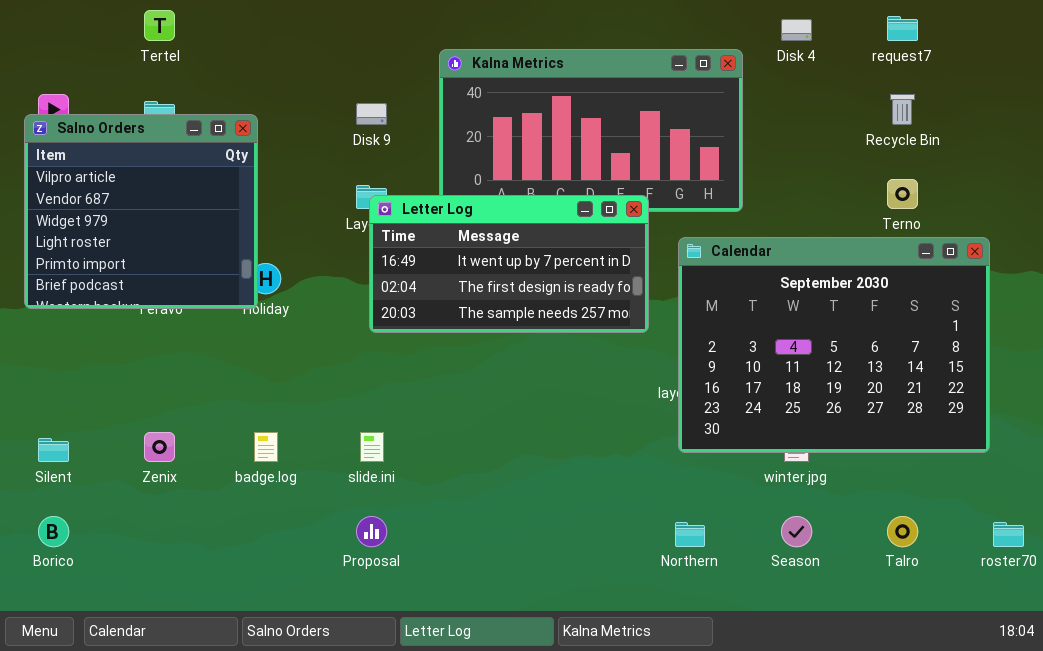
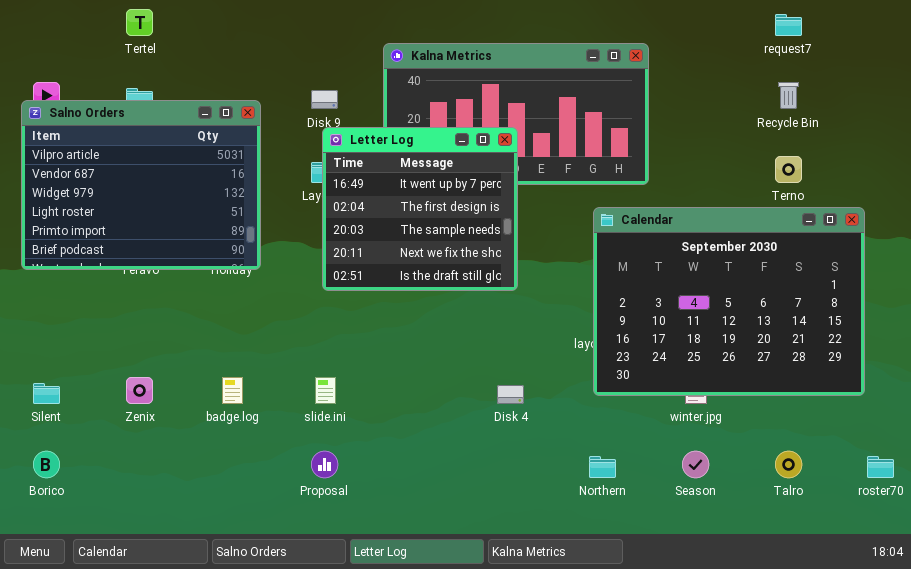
Disk 4: [781,19,812,41] -> [497,385,524,404], moved
Salno Orders: [24,114,258,309] -> [21,100,261,270], resized
Letter Log: [369,195,649,333] -> [322,127,518,291], resized

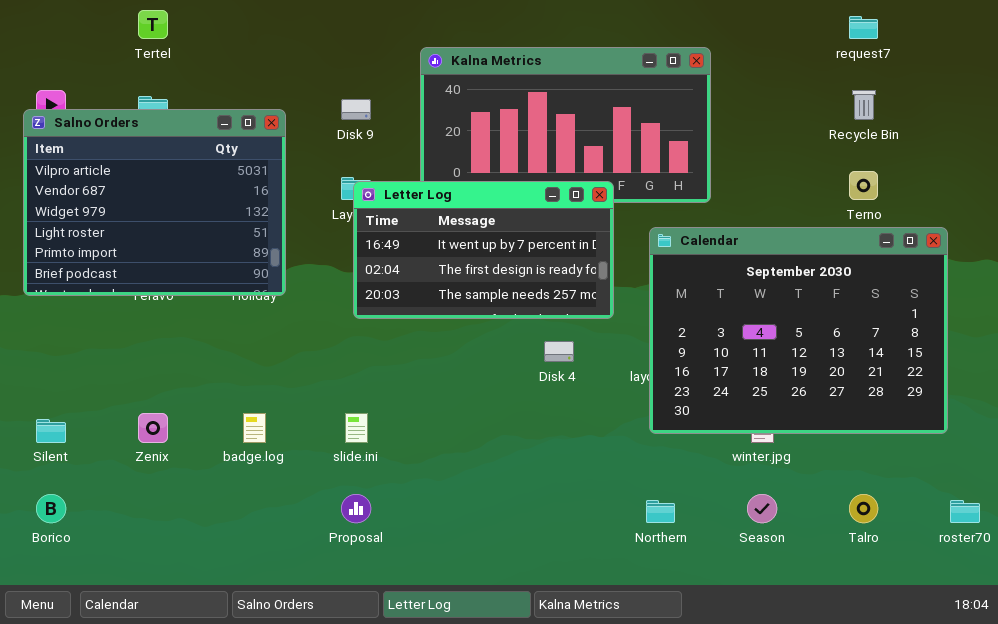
Letter Log: [322,127,518,291] -> [353,181,614,319], resized
Disk 4: [497,385,524,404] -> [544,341,574,362], moved

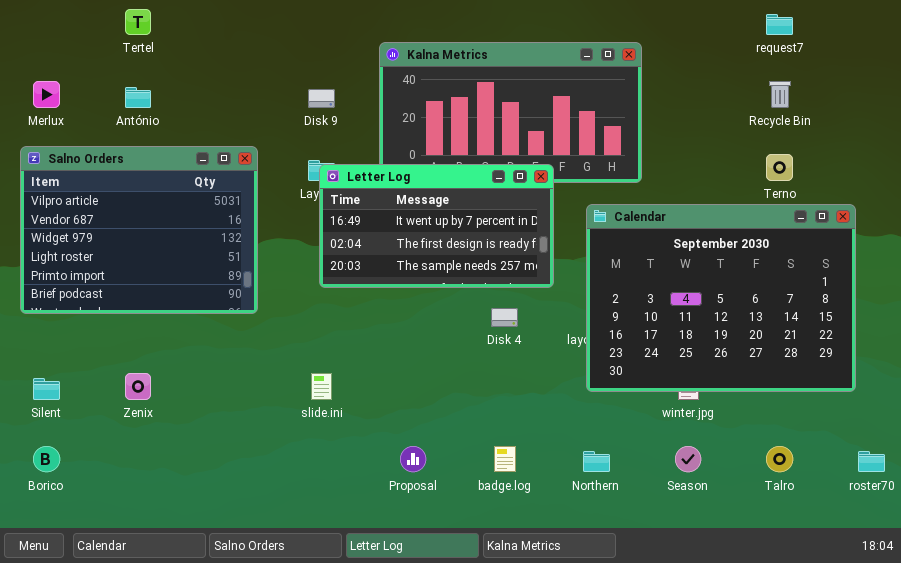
Salno Orders: [23,109,286,296] -> [20,146,258,314], moved
badge.log: [243,413,266,443] -> [494,446,516,472], moved
Proposal: [341,494,371,523] -> [400,446,426,472], moved

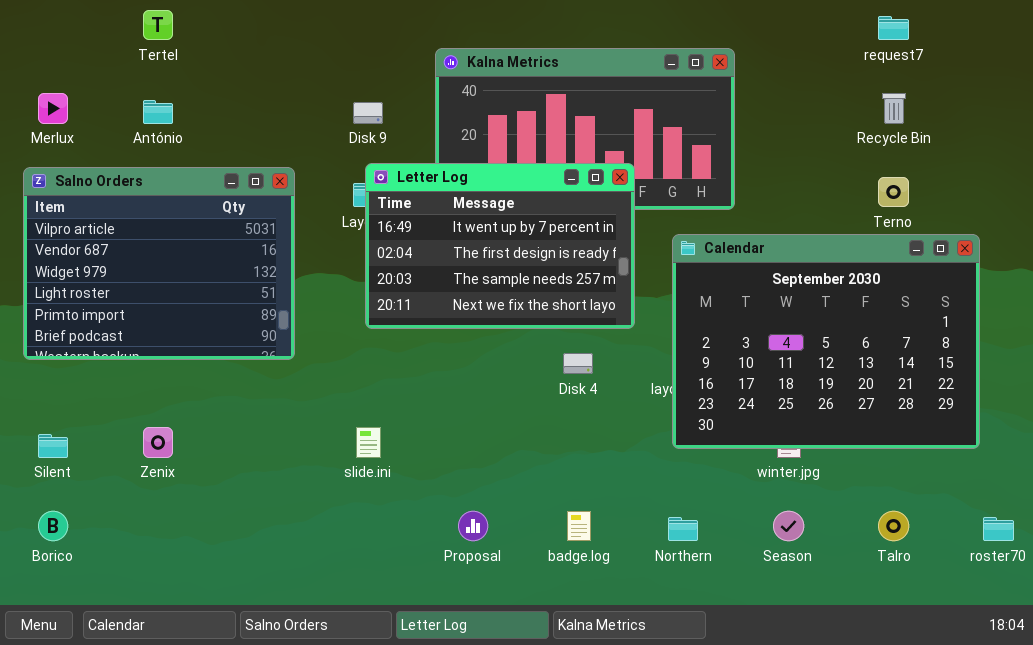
Letter Log: [319,164,554,288] -> [365,163,635,329], resized

